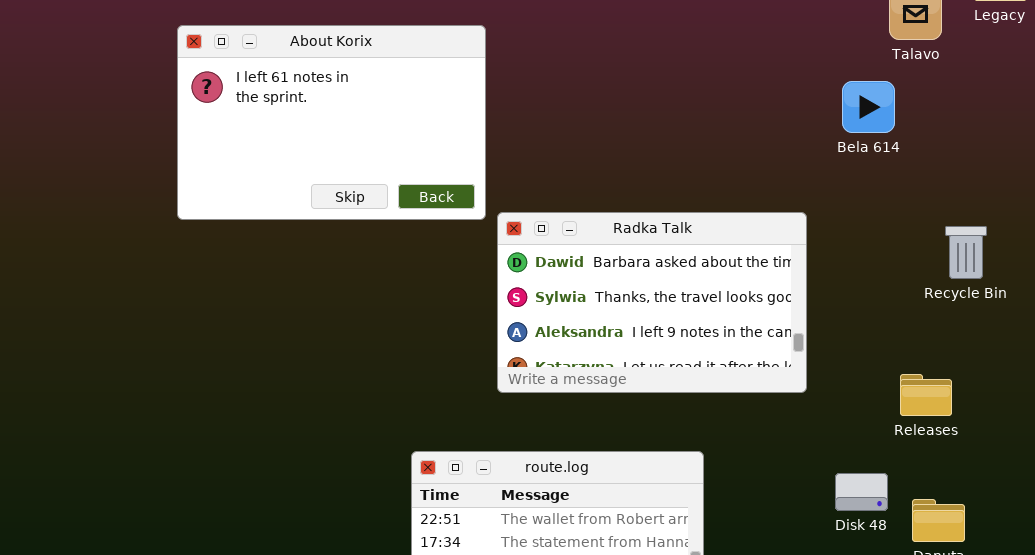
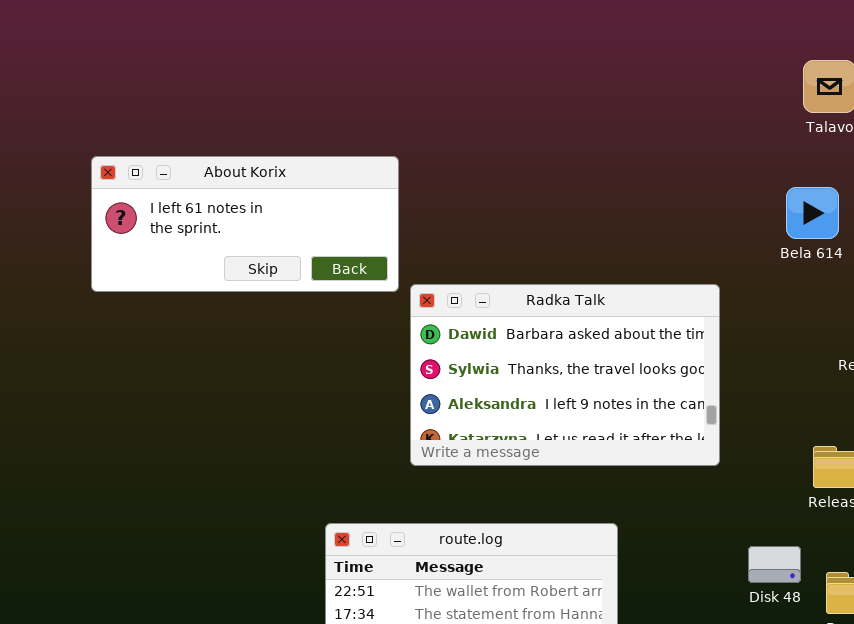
About Korix: [177,25,486,220] -> [91,156,399,292], resized
Bela 614: [842,81,895,133] -> [786,187,839,239], moved

